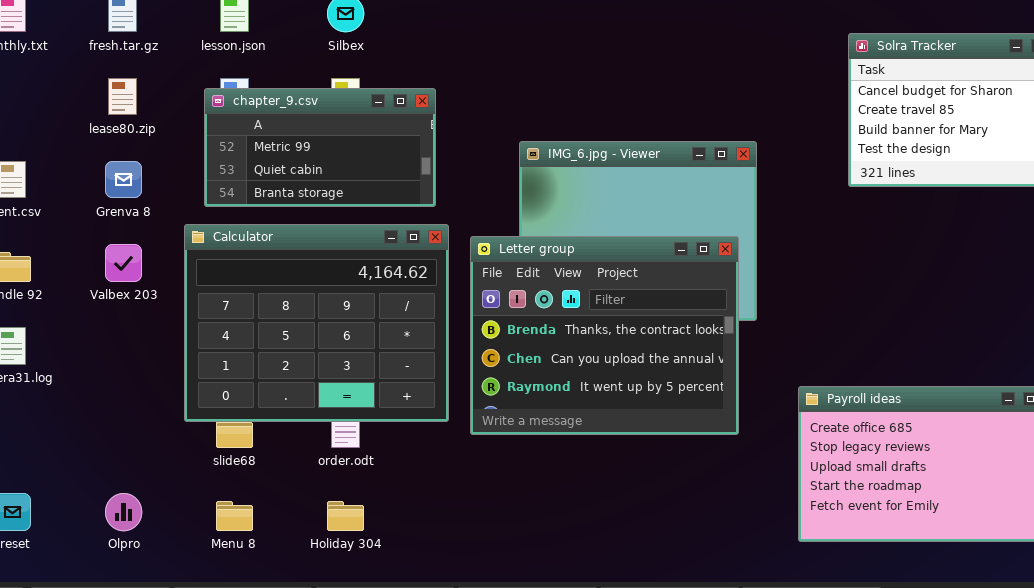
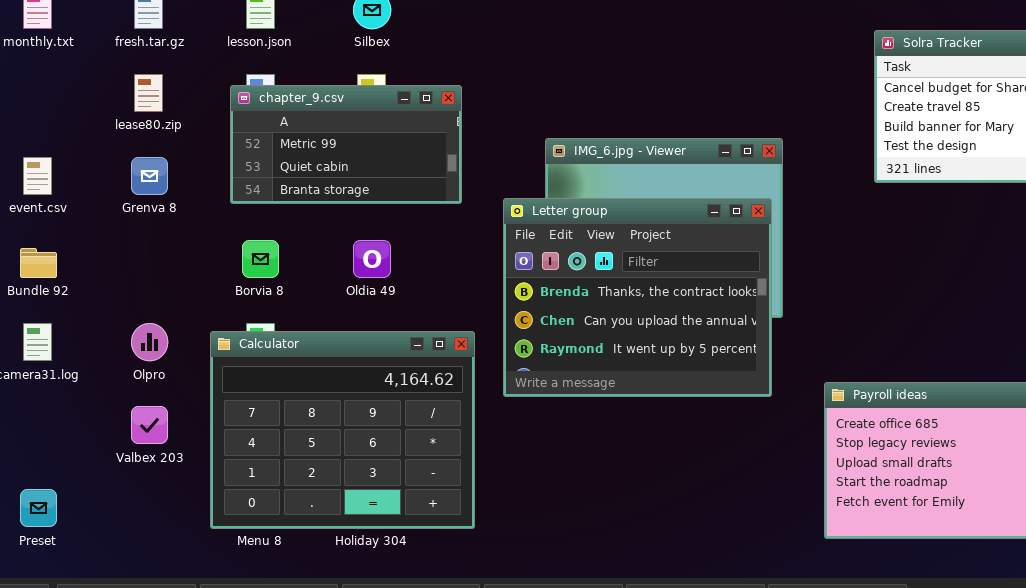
Calculator: [184,224,449,422] -> [210,331,475,529], moved
Letter group: [470,236,739,435] -> [503,198,772,397], moved
Valbex 203: [105,244,142,282] -> [131,406,168,444], moved
Olpro: [105,493,142,531] -> [131,323,168,361], moved

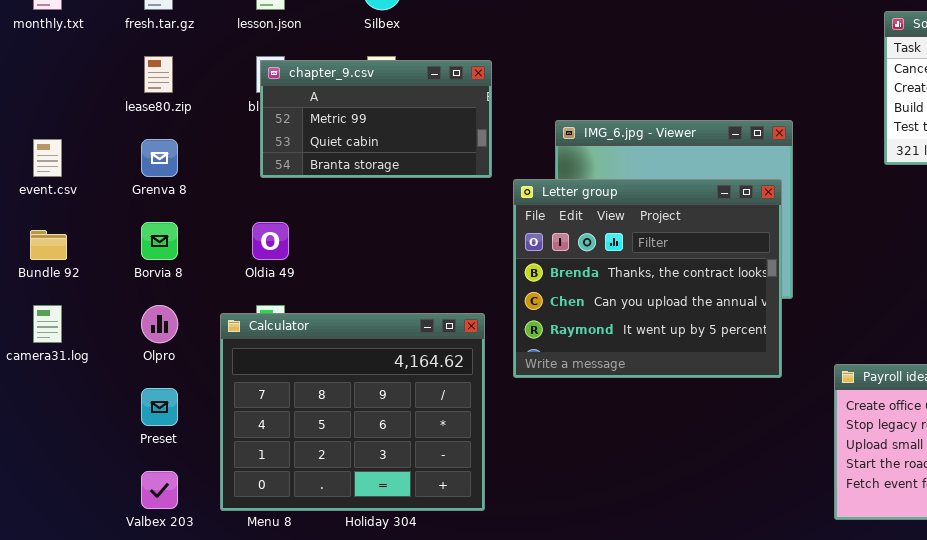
chapter_9.csv: [230,85,462,204] -> [260,60,492,178], moved
Borvia 8: [242,240,279,278] -> [141,222,178,260], moved
Oldia 49: [353,240,391,278] -> [252,222,289,260], moved
Valbex 203: [131,406,168,444] -> [141,471,178,509], moved
Preset: [20,489,57,527] -> [141,388,178,426], moved

